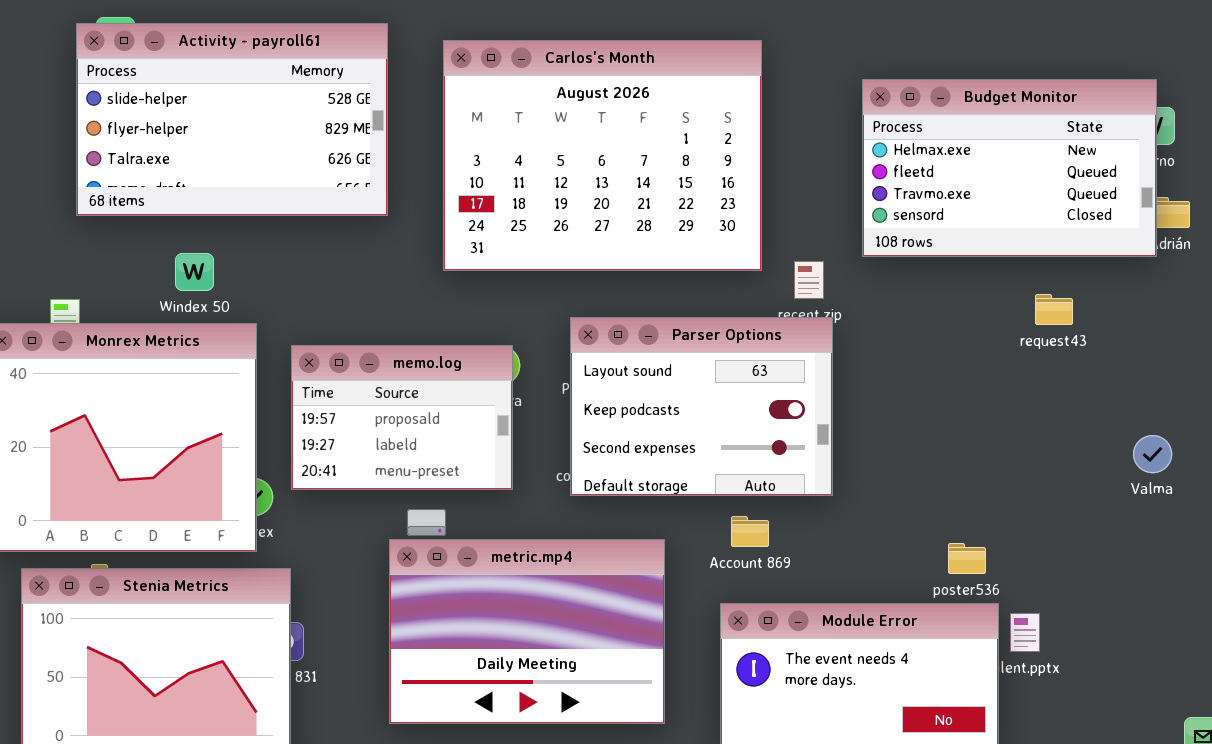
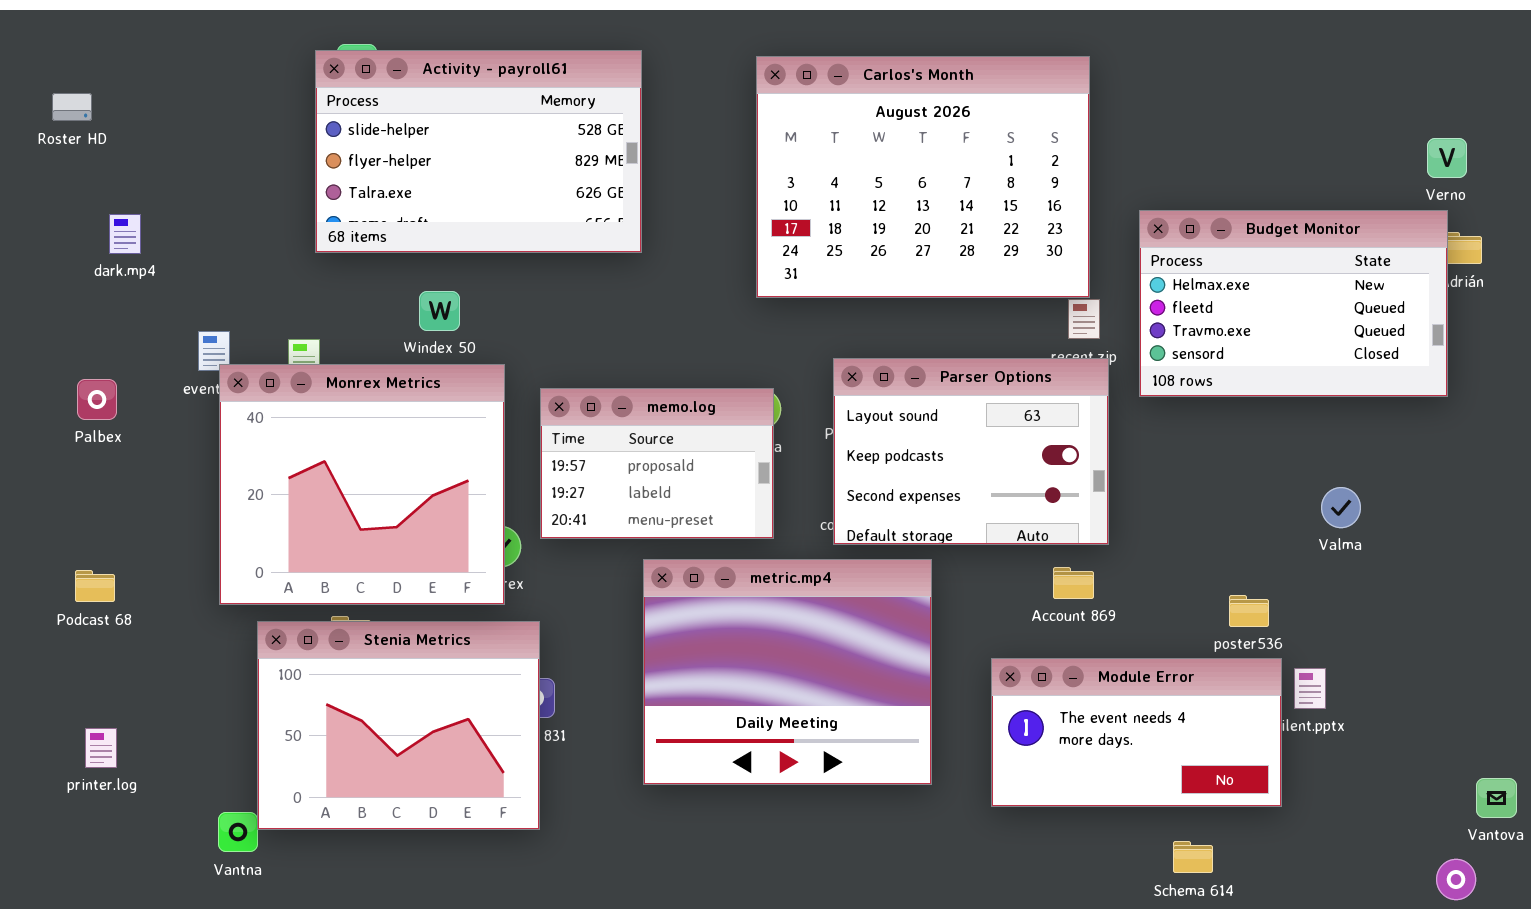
Carlos's Month: [443,40,762,271] -> [756,56,1090,298], moved
Budget Monitor: [862,79,1157,257] -> [1139,210,1448,397], moved
Valma: [1133,435,1172,473] -> [1321,487,1361,528], moved
Account 869: [731,516,769,547] -> [1053,567,1094,599], moved
metric.mp4: [389,539,665,724] -> [643,559,932,785], resized

